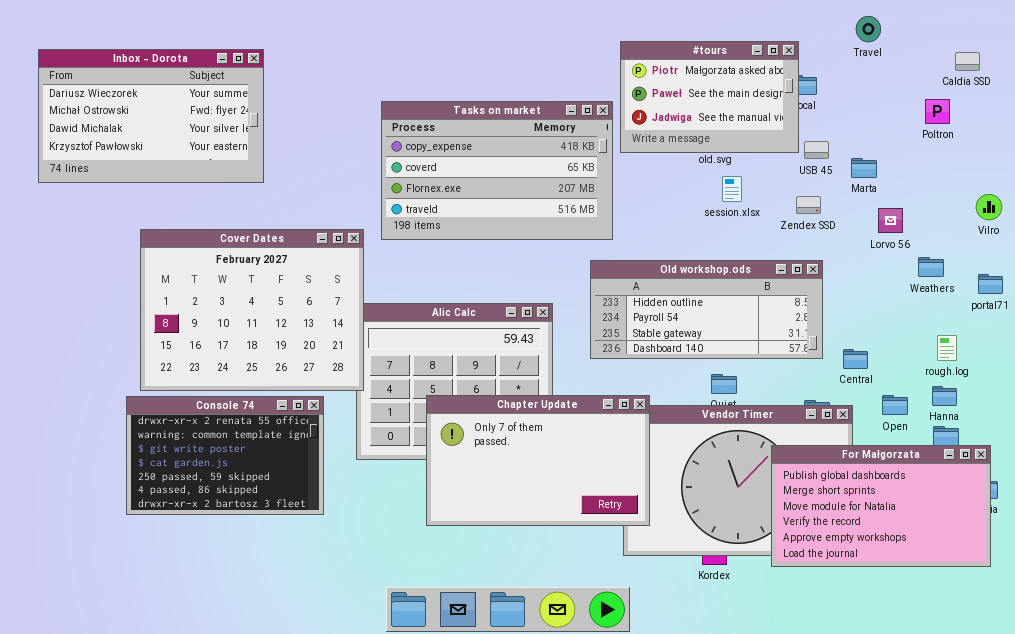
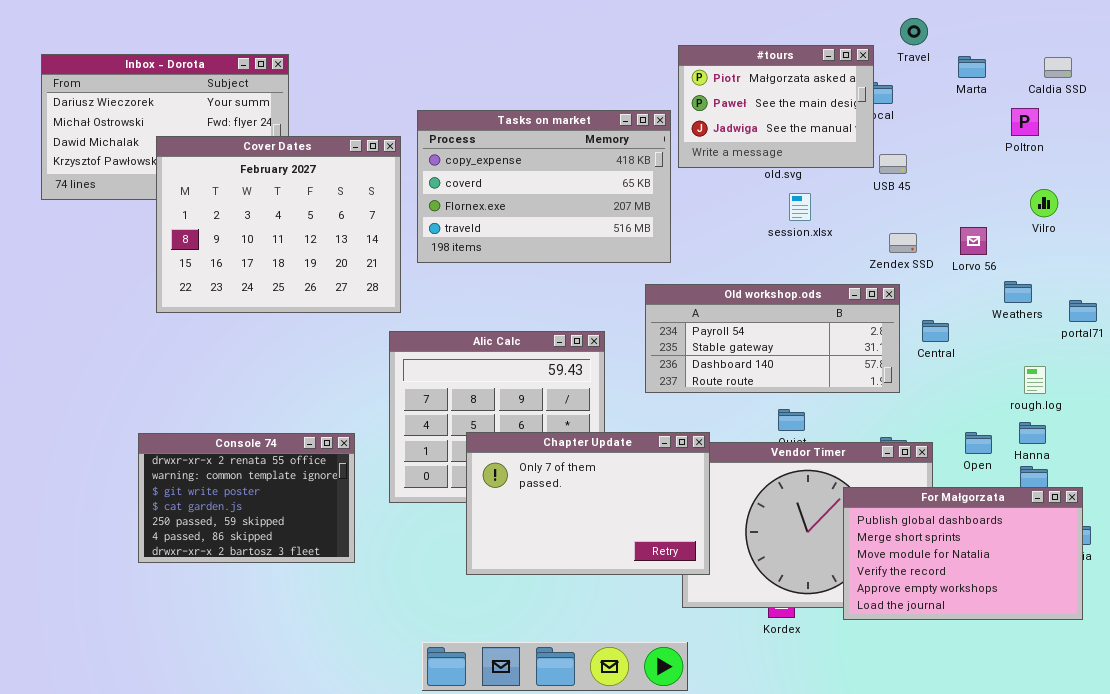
Travel: [856,16,881,42] -> [900,18,928,45], moved
Marta: [851,158,877,178] -> [958,56,986,78], moved
Vilro: [976,194,1002,220] -> [1030,189,1058,217], moved
Zendex SSD: [796,196,821,214] -> [889,233,917,253], moved
Cover Dates: [140,229,364,391] -> [156,136,401,313], moved
Old workshop.ods: [590,260,823,359] -> [645,284,900,393], scrolled down 1 row
Central: [843,349,868,369] -> [922,320,949,342], moved

